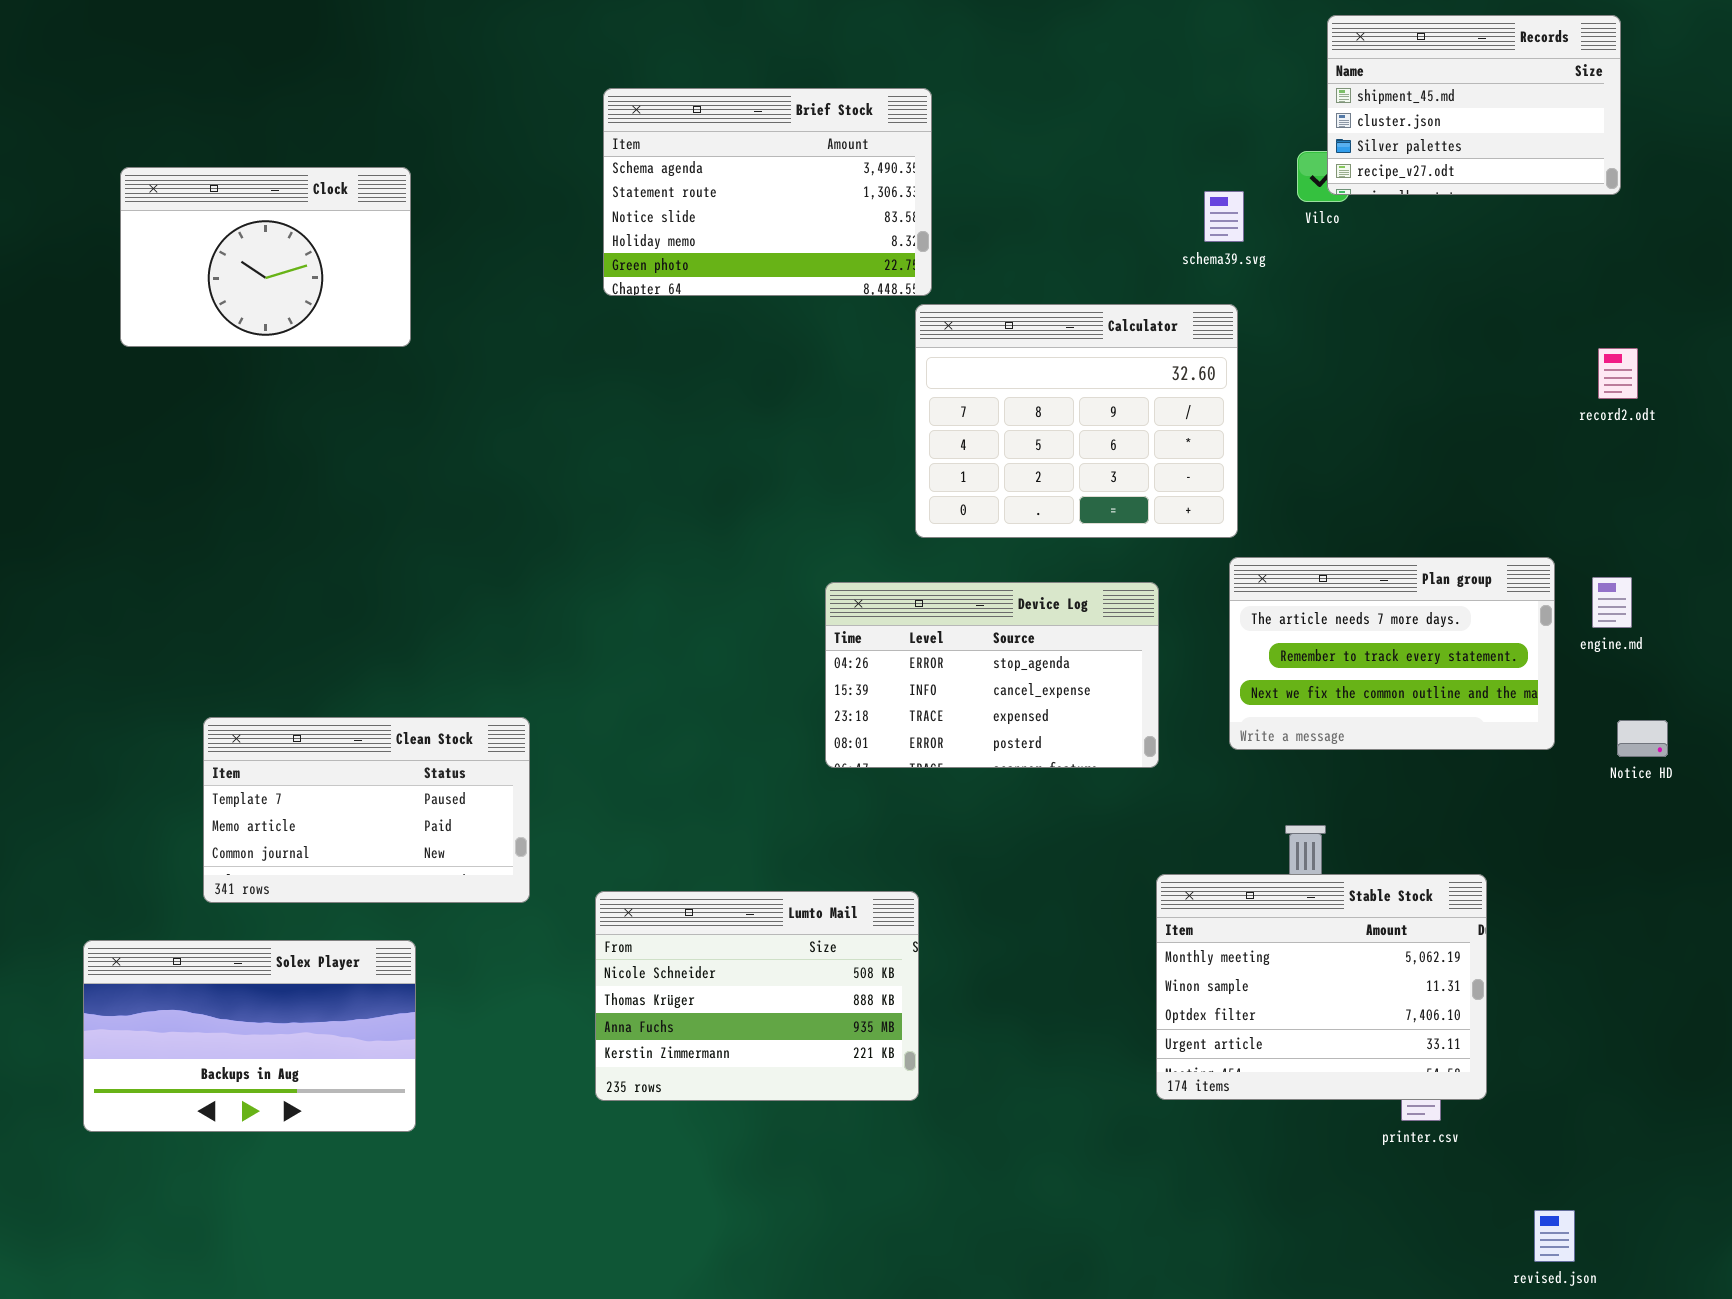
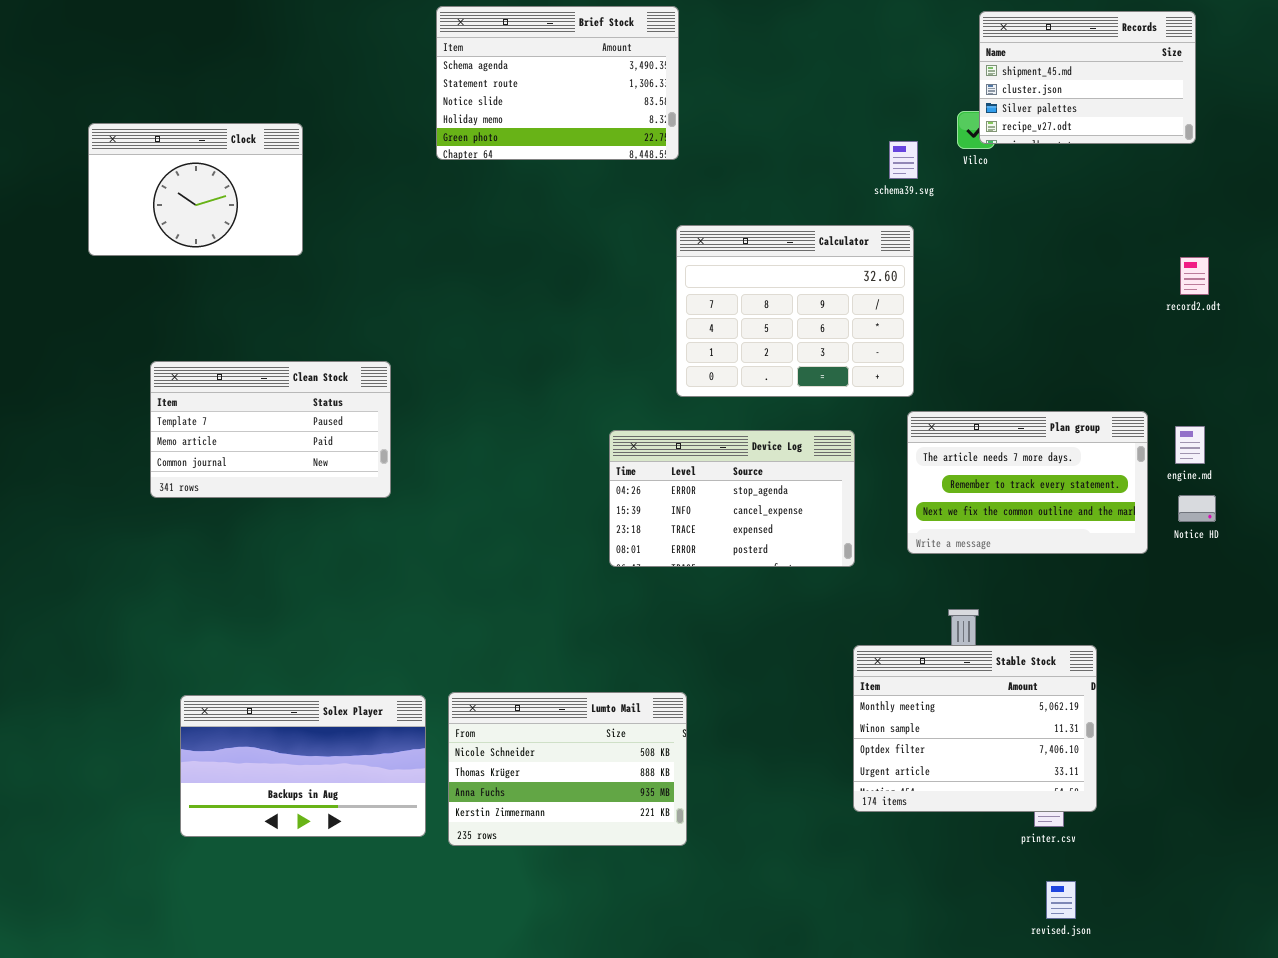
Brief Stock: [603,88,932,296] -> [436,6,679,160], moved
Clean Stock: [203,717,530,903] -> [150,361,391,498], moved
Notice HD: [1617,720,1668,757] -> [1178,495,1216,522], moved
Lumto Mail: [595,891,919,1101] -> [448,692,687,846], moved
Solex Player: [83,940,416,1132] -> [180,695,426,837], moved
revised.json: [1534,1210,1575,1262] -> [1046,881,1076,919], moved

